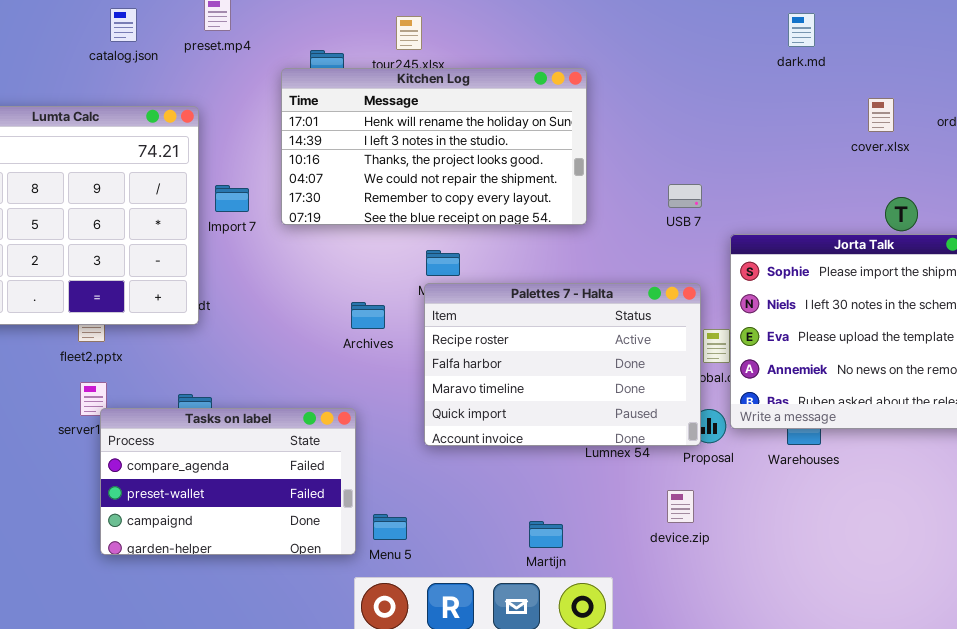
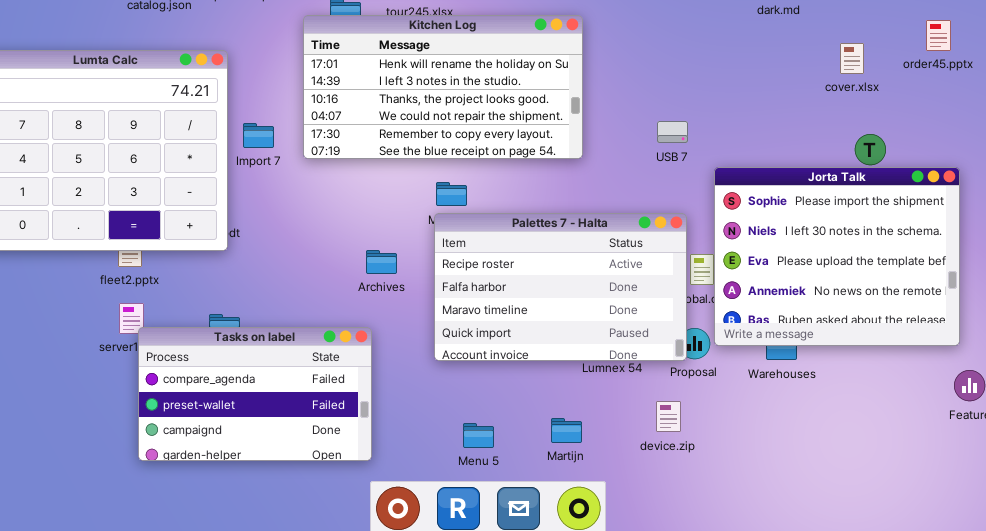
Archives: [351,302,385,329] -> [366,250,397,274], moved
Menu 5: [373,514,407,540] -> [463,423,494,448], moved
Martijn: [529,521,563,548] -> [551,418,582,443], moved

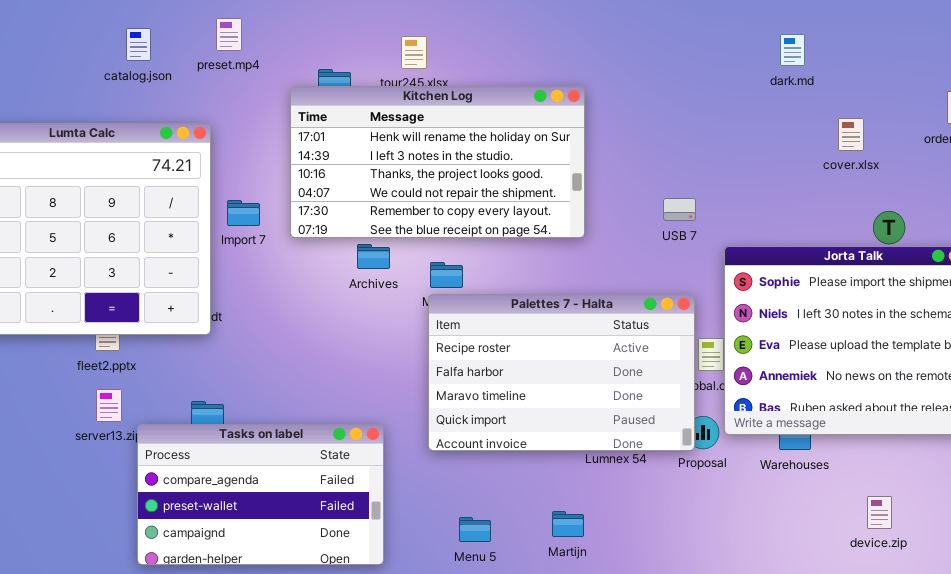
cover.xlsx: [840,43,864,74] -> [838,118,864,151], moved
Archives: [366,250,397,274] -> [357,244,390,269], moved
Tasks on label: [138,327,372,461] -> [137,424,384,565], moved
device.zip: [656,401,681,432] -> [867,496,892,529], moved

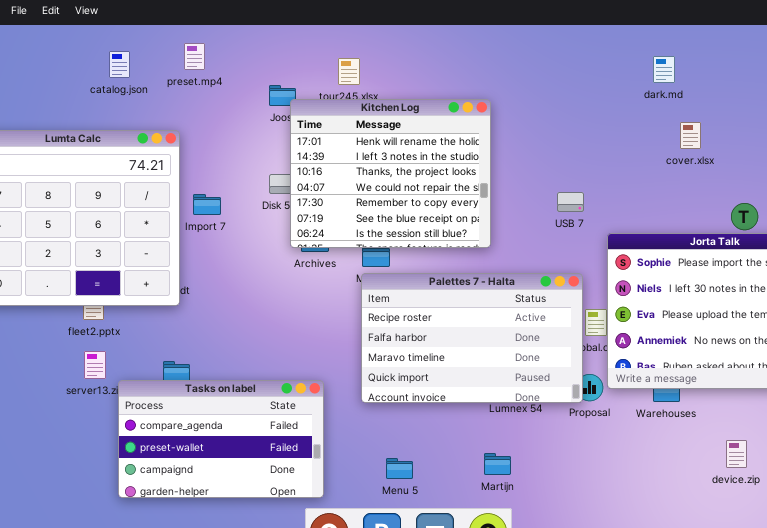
Kitchen Log: [290,86,585,238] -> [290,99,491,248], resized
cover.xlsx: [838,118,864,151] -> [680,122,701,149], moved
Martijn: [552,511,584,537] -> [484,453,511,475], moved

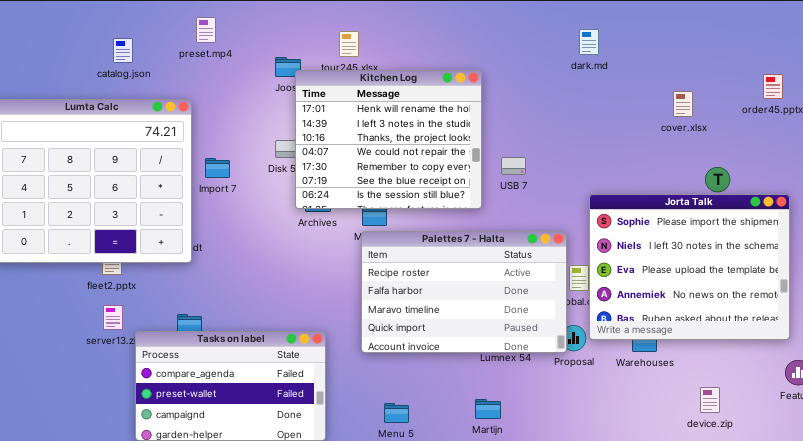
catalog.json: [109,51,130,78] -> [113,38,133,63], moved
dark.md: [653,56,675,83] -> [579,29,599,55], moved
cover.xlsx: [680,122,701,149] -> [673,91,693,117], moved
USB 7: [557,192,584,212] -> [501,157,526,175], moved

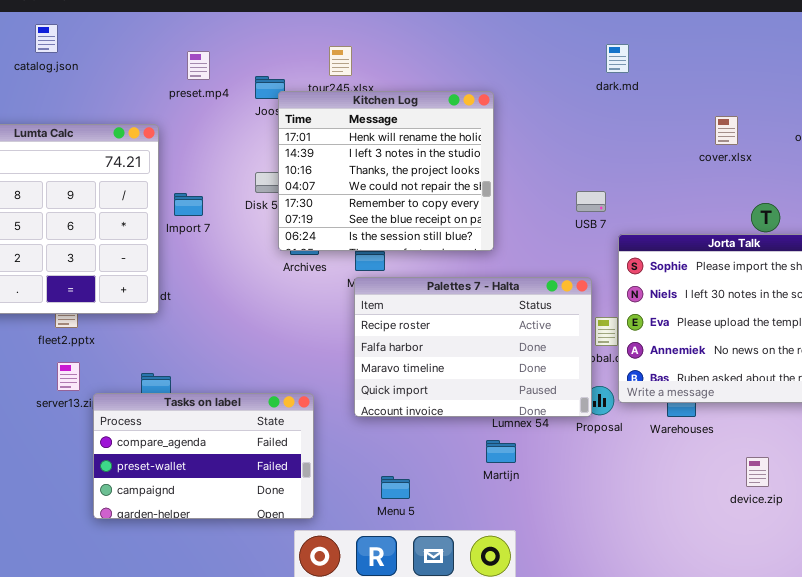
preset.mp4: [196,17,216,43] -> [187,51,210,80], moved
catalog.json: [113,38,133,63] -> [35,24,58,53], moved
USB 7: [501,157,526,175] -> [576,191,606,212], moved
Martijn: [475,399,501,419] -> [486,440,516,463], moved

